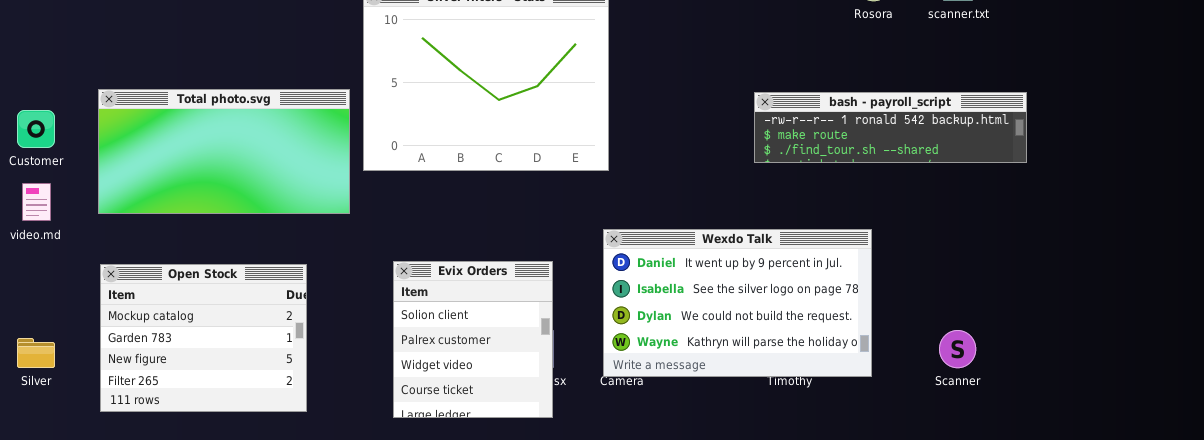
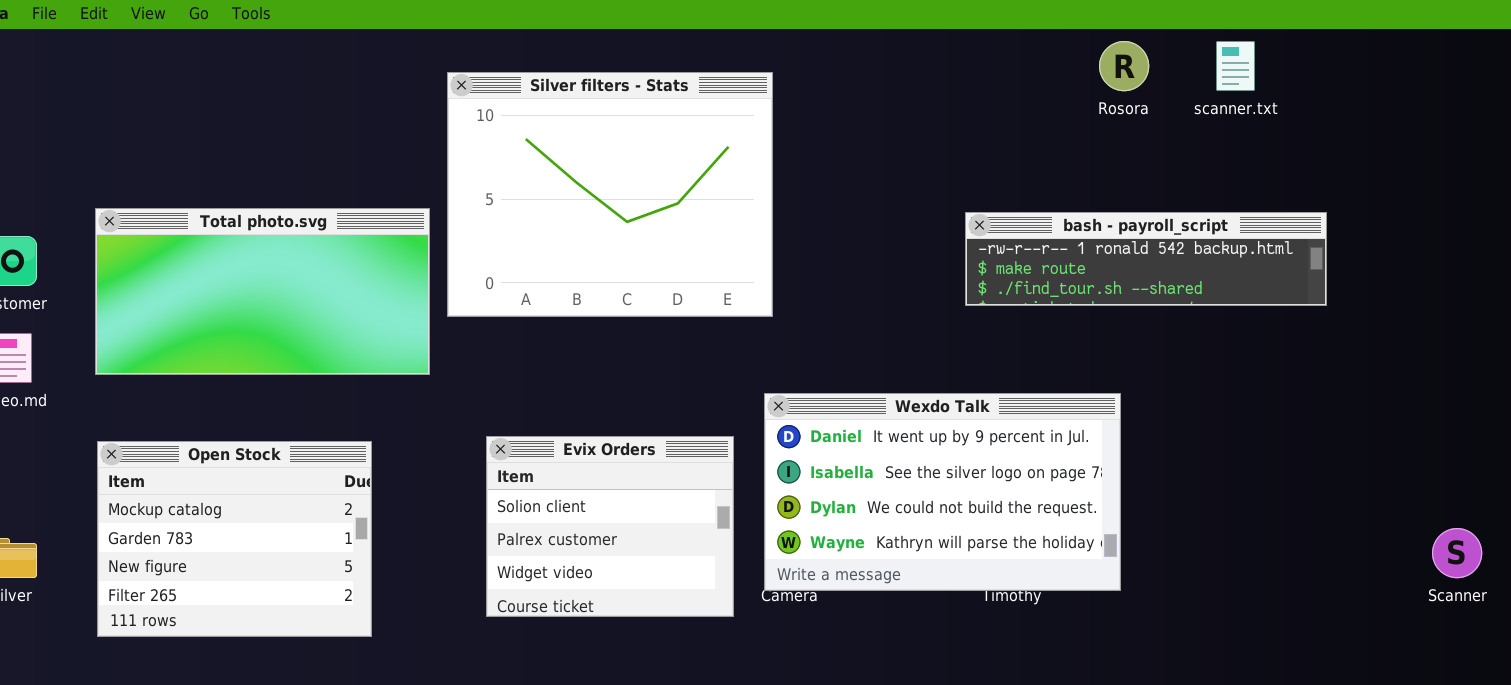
Evix Orders: [393,261,553,418] -> [486,436,734,617], resized
Scanner: [939,330,976,368] -> [1432,528,1482,578], moved

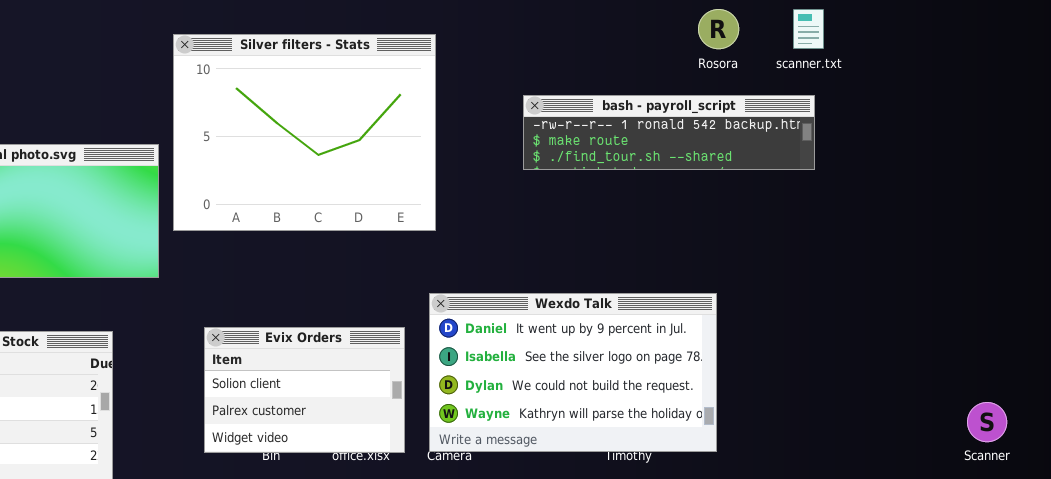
bash - payroll_script: [965,212,1327,306] -> [523,95,815,170], moved
Evix Orders: [486,436,734,617] -> [204,327,405,453], resized

